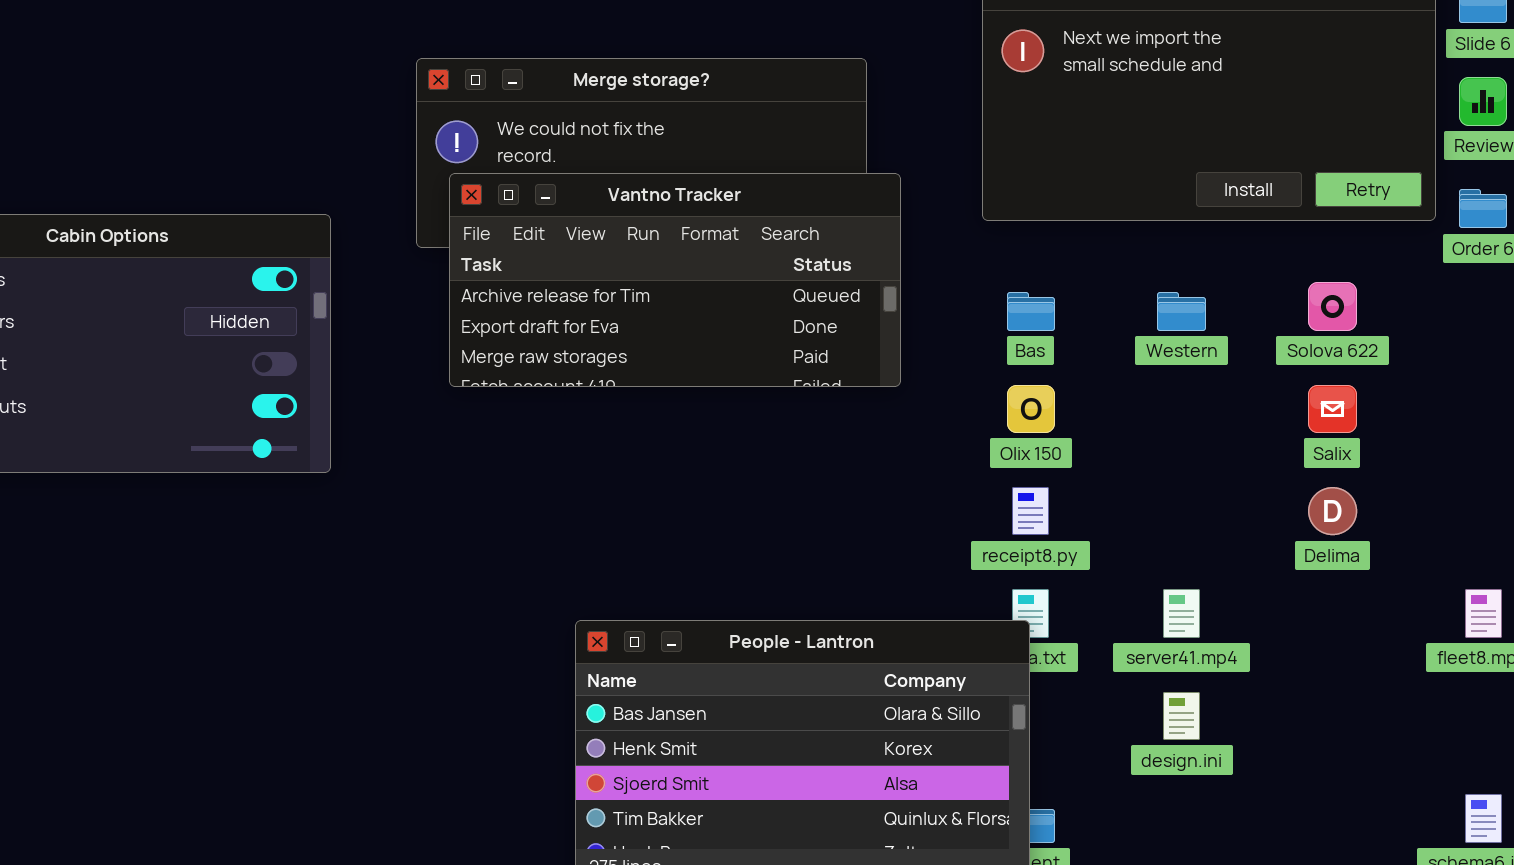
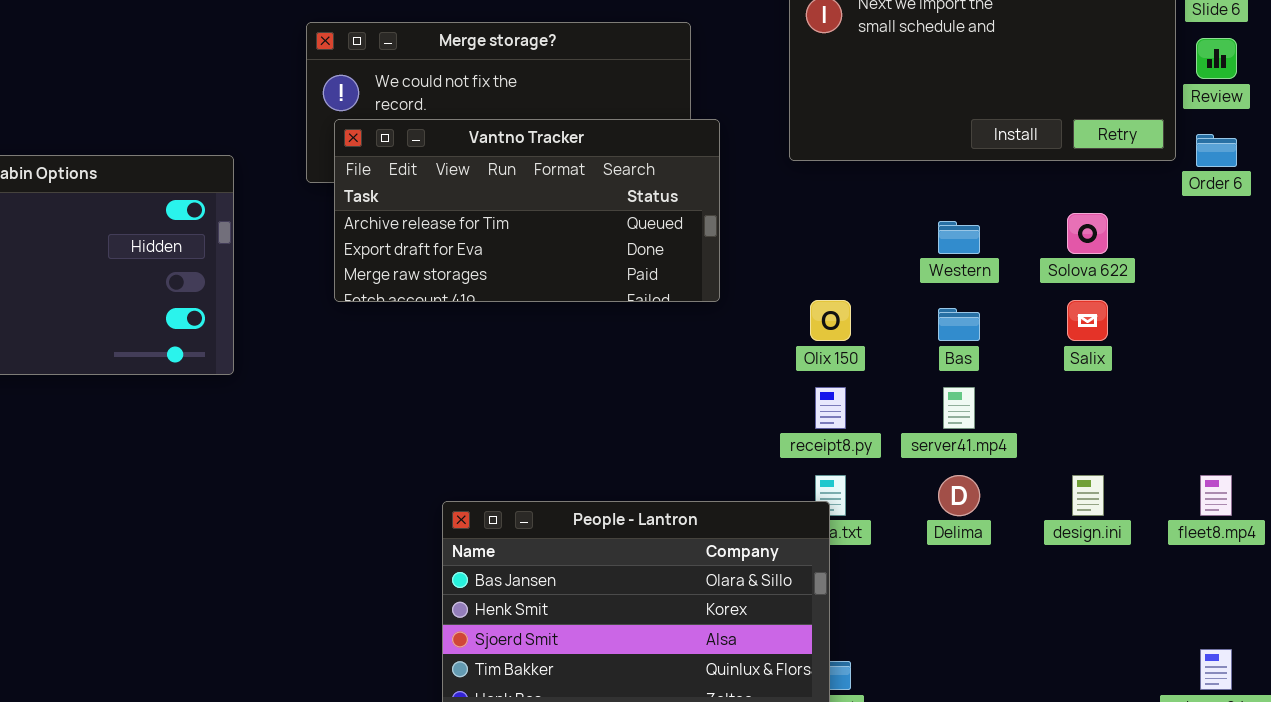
Bas: [1007,292,1055,331] -> [938,308,980,341], moved
Delima: [1308,487,1357,535] -> [938,475,980,516], moved
server41.mp4: [1163,589,1200,638] -> [943,387,975,429], moved
design.ini: [1163,692,1200,740] -> [1072,475,1104,516], moved

